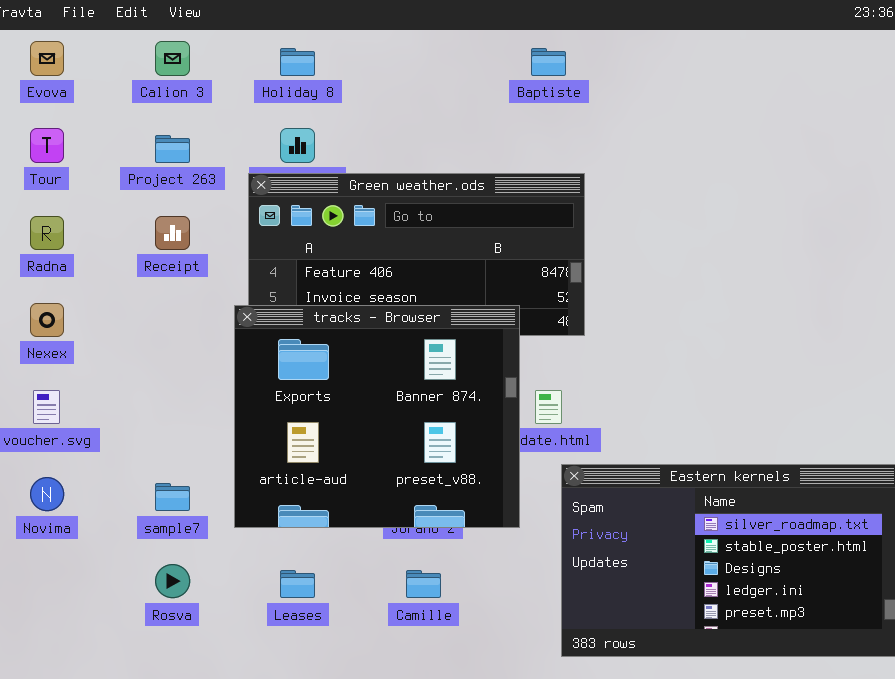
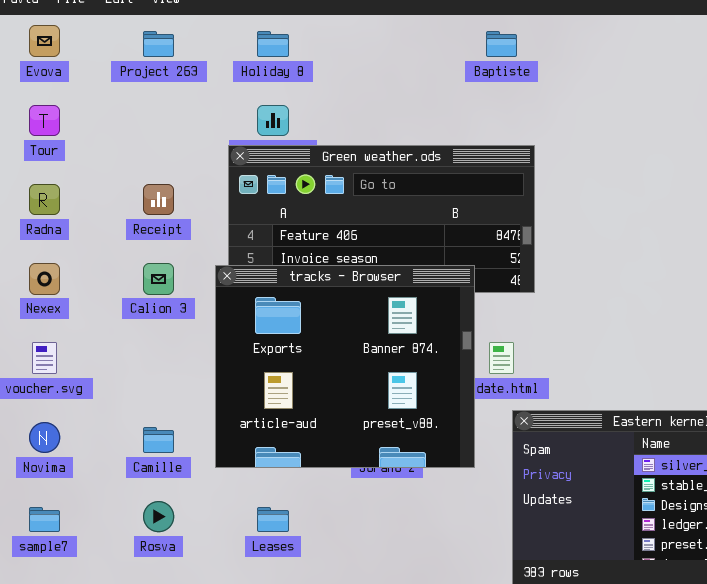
Calion 3: [155,41,190,76] -> [143,263,174,295], moved
Project 263: [155,135,190,163] -> [143,31,174,57], moved
sample7: [155,483,190,511] -> [29,507,60,532], moved
Camille: [406,570,441,598] -> [143,427,174,453], moved

